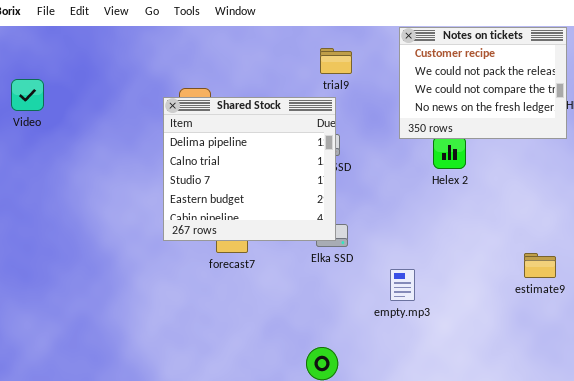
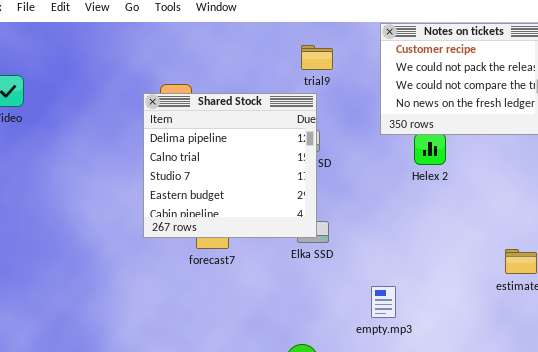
empty.mp3: [390,269,415,301] -> [371,286,396,318], moved

